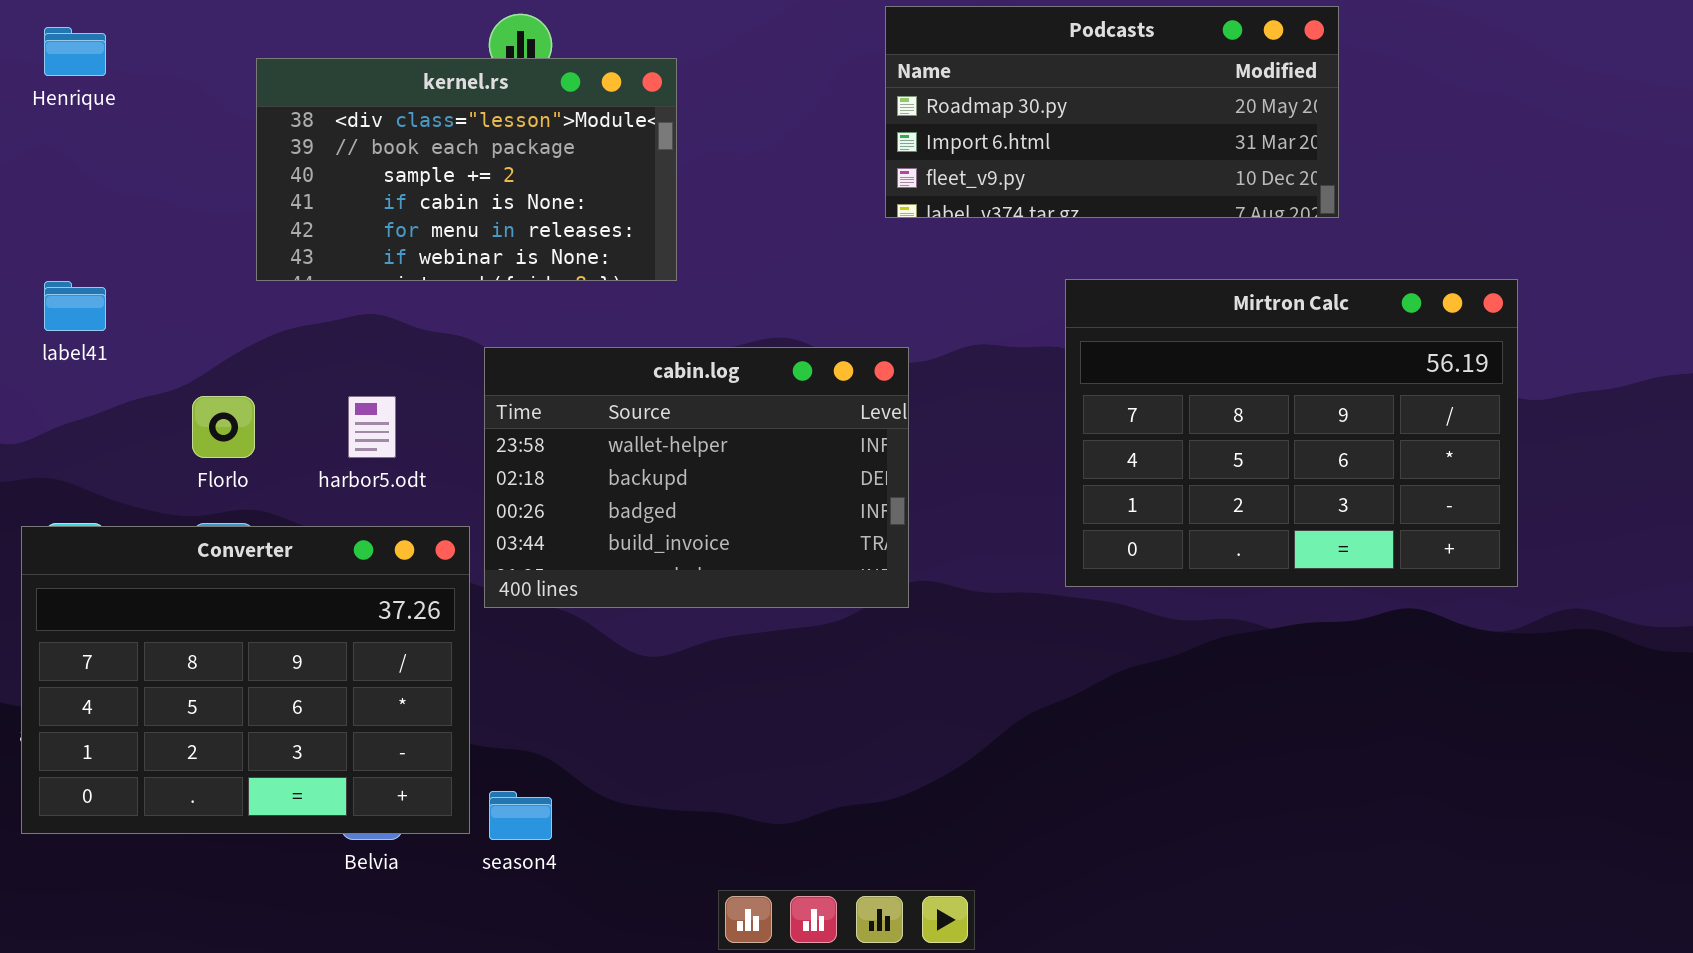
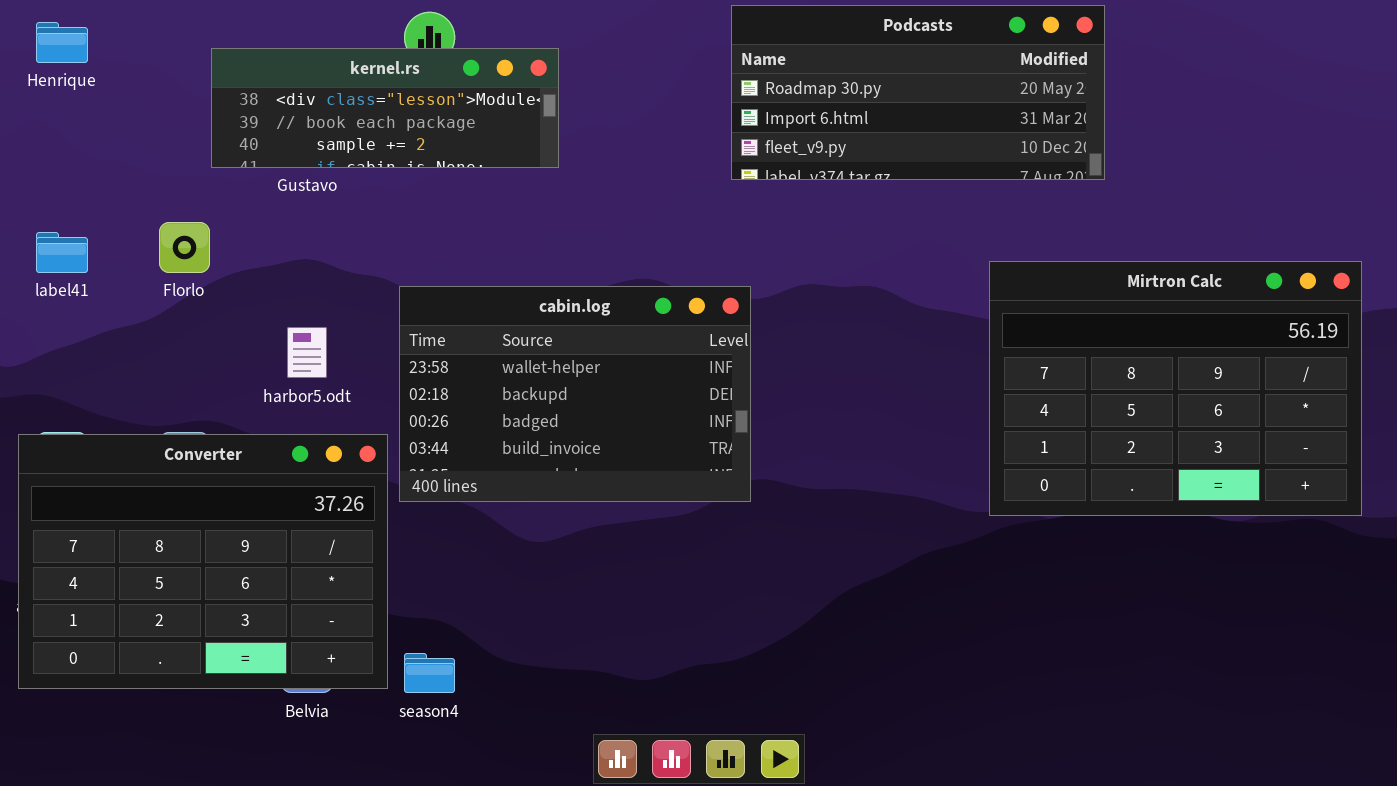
kernel.rs: [256,58,677,281] -> [211,48,559,168], resized
Mirtron Calc: [1065,279,1518,587] -> [989,261,1362,516], moved
Florlo: [192,396,255,458] -> [159,222,210,273], moved

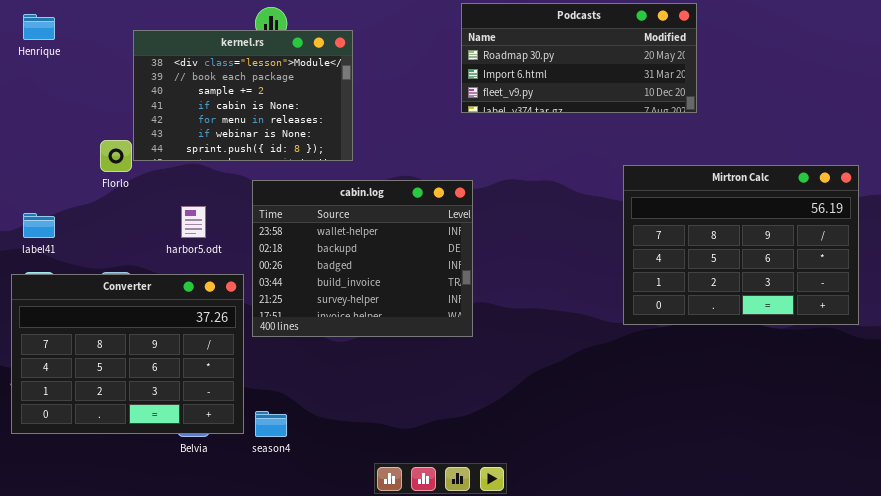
kernel.rs: [211,48,559,168] -> [133,30,353,161], resized
label41: [36,232,88,273] -> [23,213,55,238], moved
cabin.log: [399,286,751,502] -> [252,180,473,337], resized

